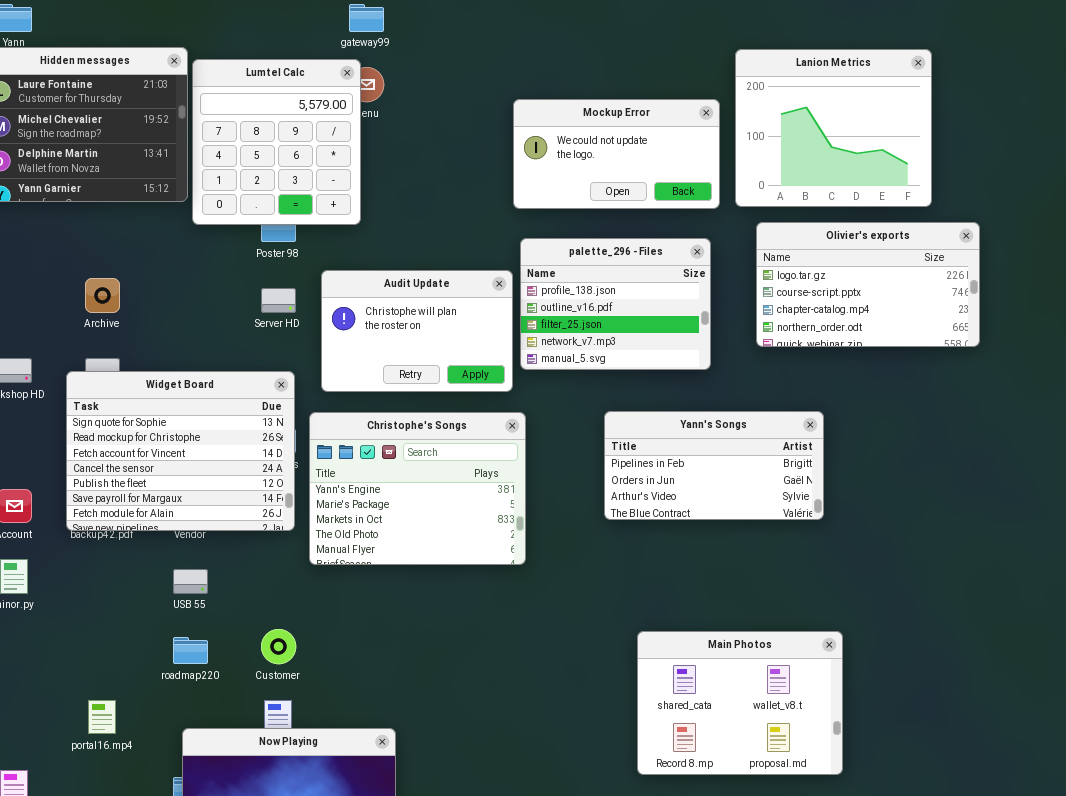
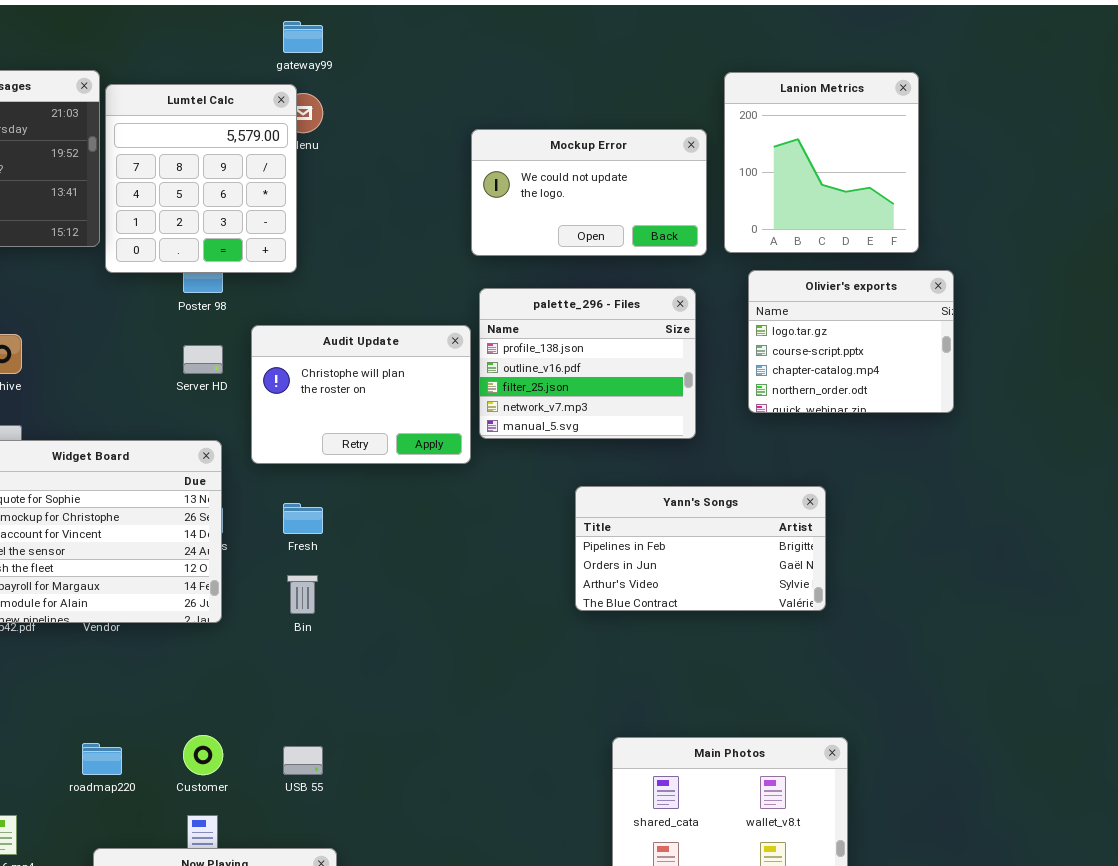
Lanion Metrics: [735,49,932,207] -> [724,72,919,253], resized
Olivier's exports: [756,222,980,347] -> [748,270,954,413], resized
Christophe's Songs: [309,412,526,565] -> none, closed
USB 55: [173,569,208,594] -> [283,746,323,775], moved

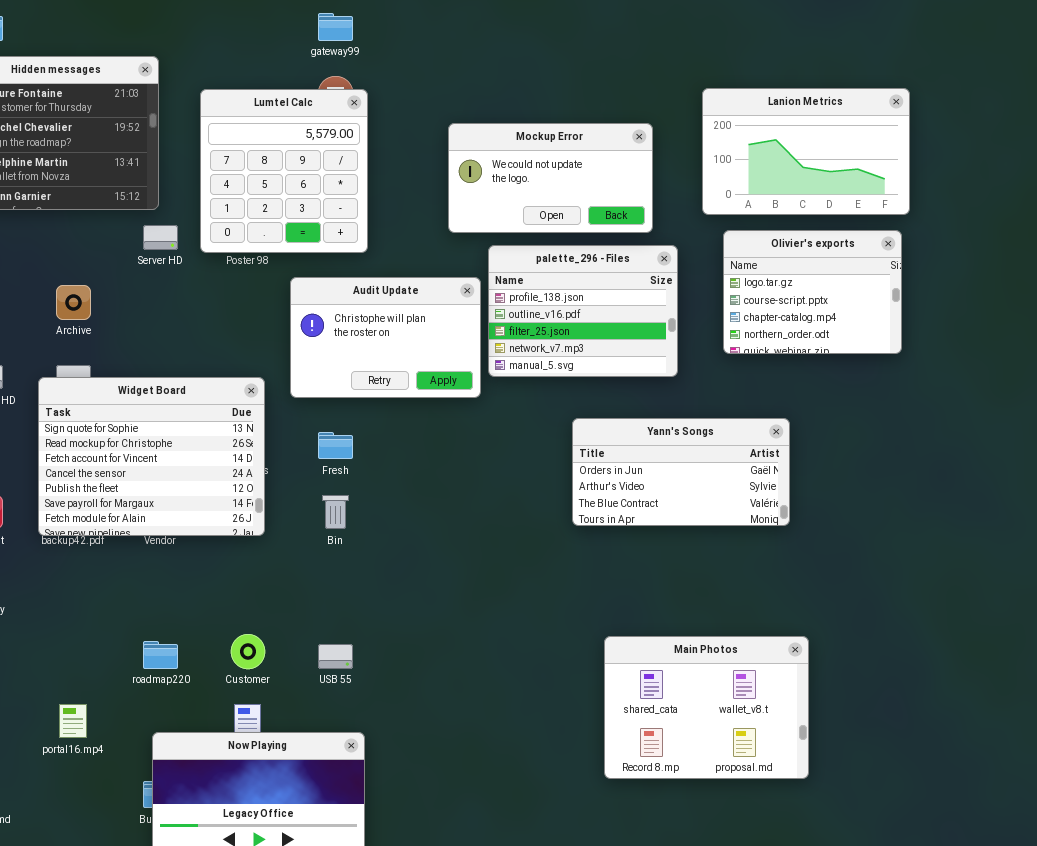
Lanion Metrics: [724,72,919,253] -> [702,88,910,215], resized
Lumtel Calc: [105,84,297,273] -> [200,89,368,253], moved
Mockup Error: [471,129,707,256] -> [448,123,653,233], moved
Server HD: [183,345,223,374] -> [143,225,178,250], moved
Yann's Songs: [575,486,826,611] -> [572,418,790,526], scrolled down 1 row

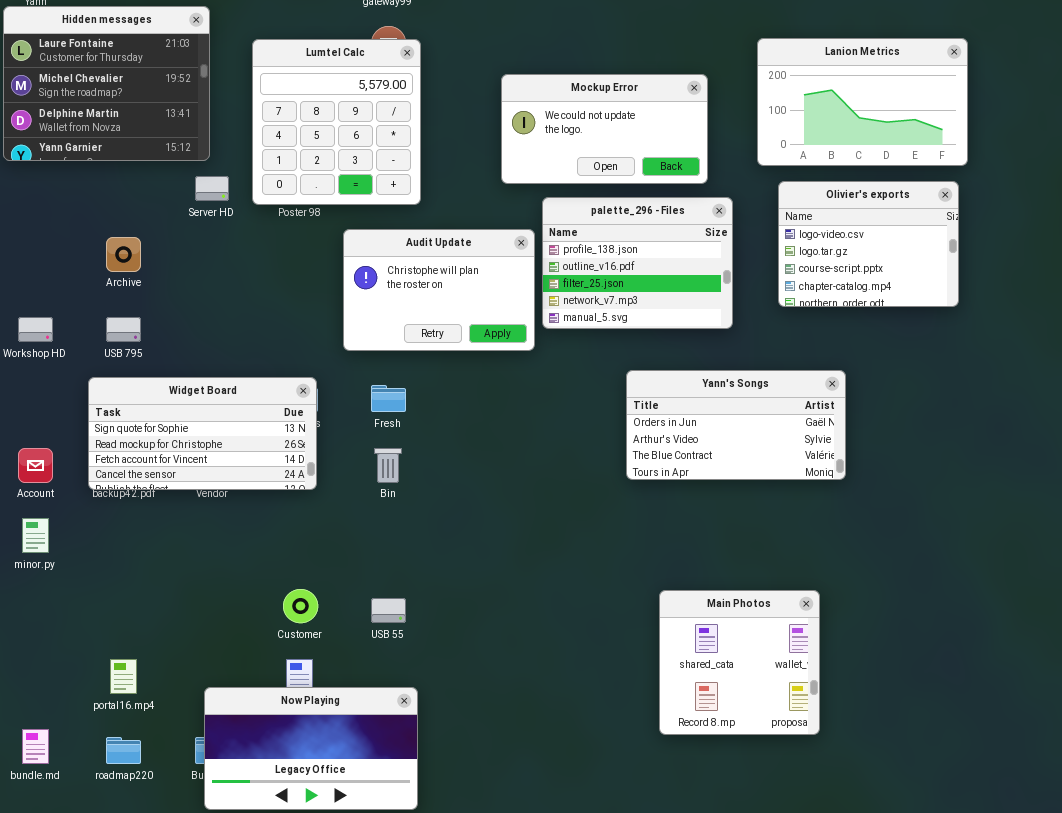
Olivier's exports: [723,230,902,354] -> [778,181,959,307], scrolled up 1 row
Widget Board: [38,377,265,536] -> [88,377,317,490], resized
Main Photos: [604,636,809,779] -> [659,590,820,735], resized
roadmap220: [143,641,178,669] -> [106,737,141,764], moved

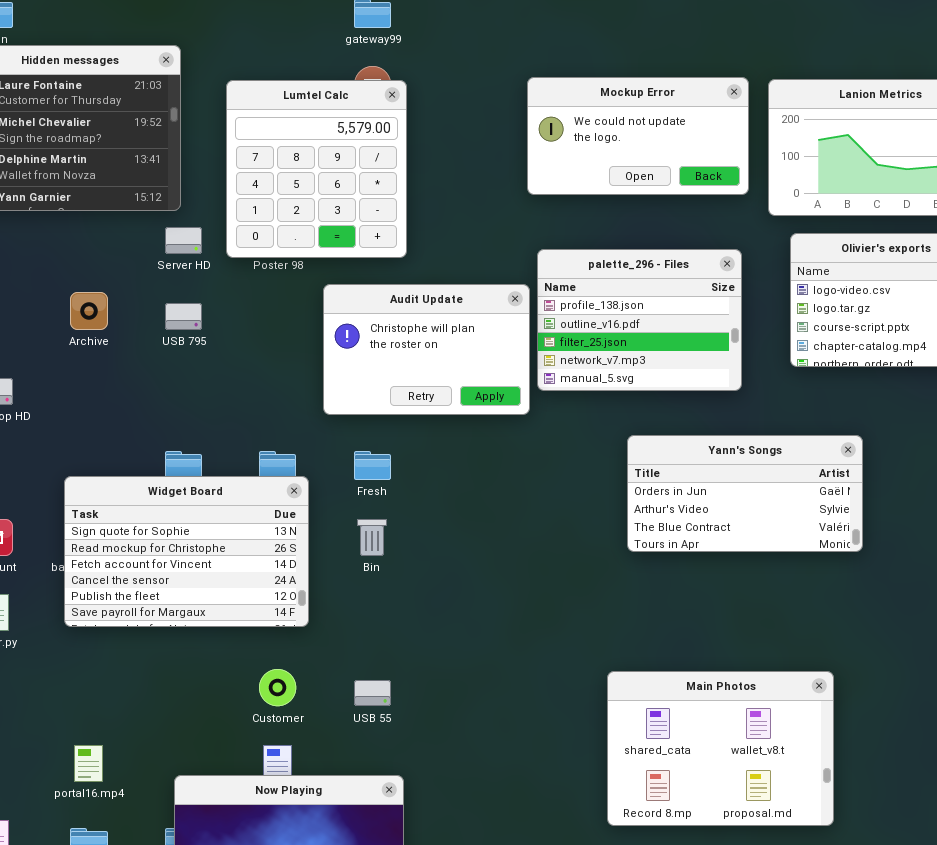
Mockup Error: [501,74,708,184] -> [527,77,749,195], moved
USB 795: [106,317,141,342] -> [165,303,202,330], moved
Widget Board: [88,377,317,490] -> [64,476,309,627], moved, resized
Main Photos: [659,590,820,735] -> [607,671,834,826], resized

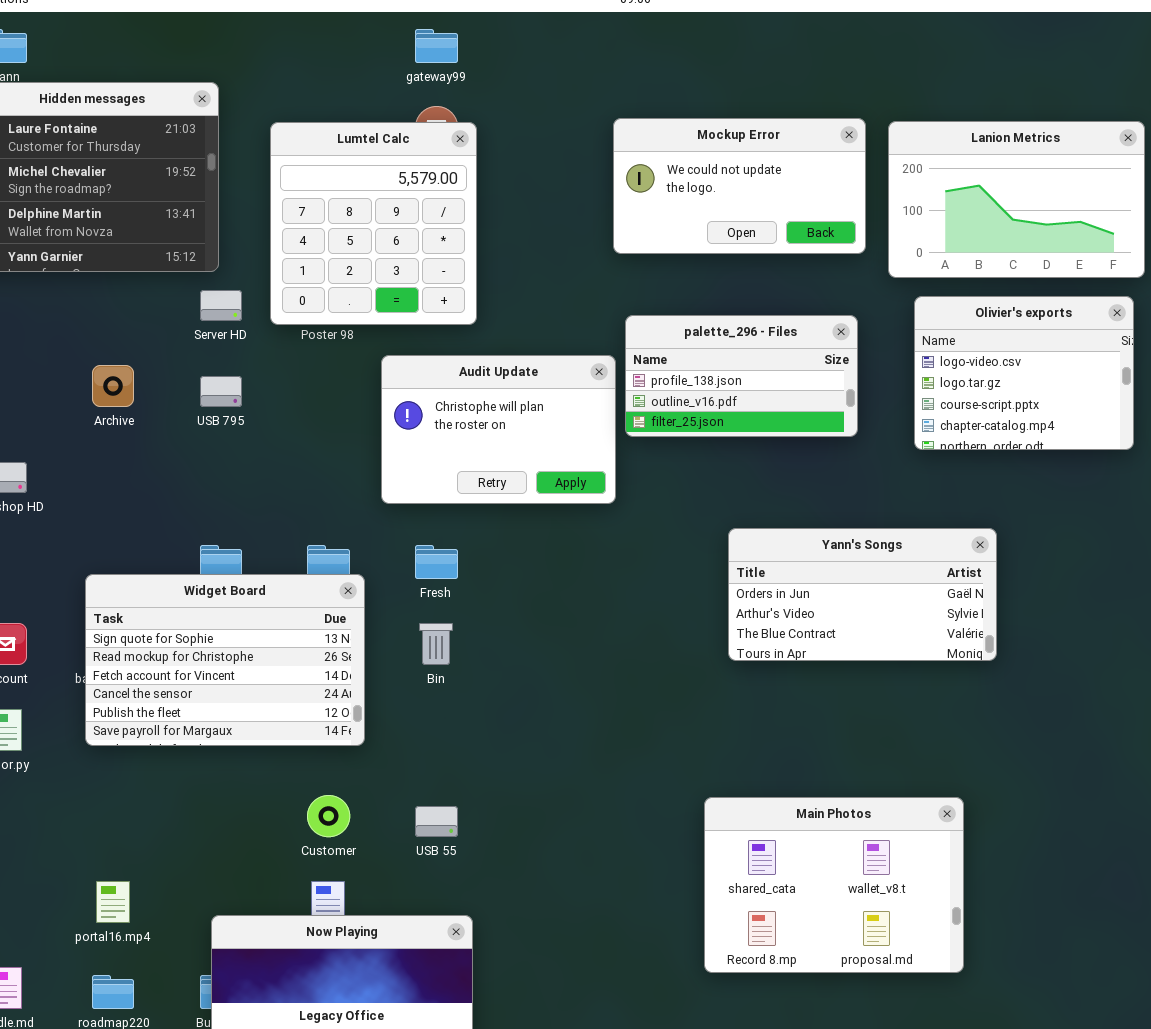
palette_296 - Files: [537,249,742,391] -> [625,315,858,437], resized

